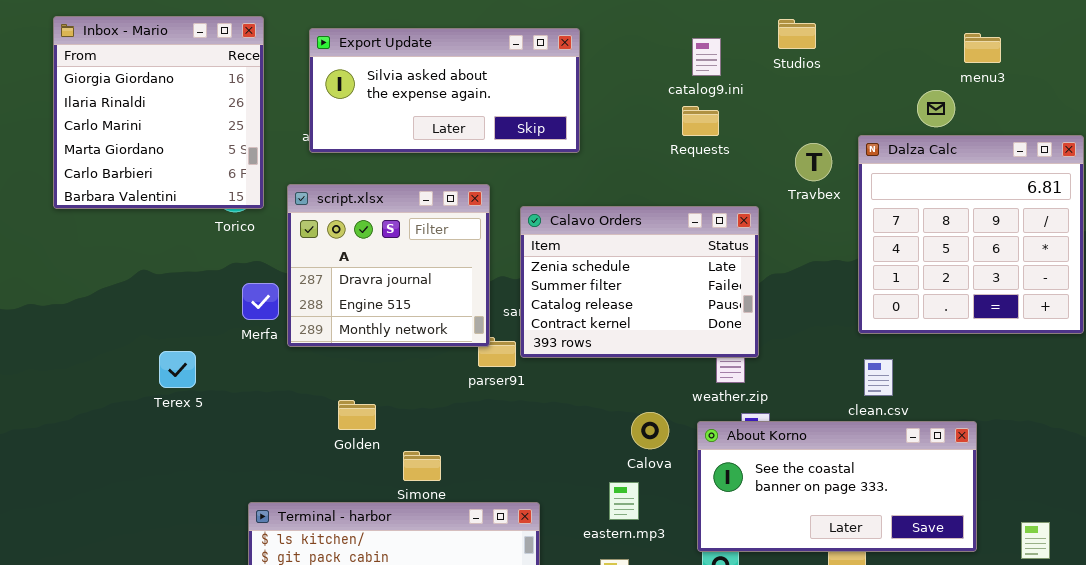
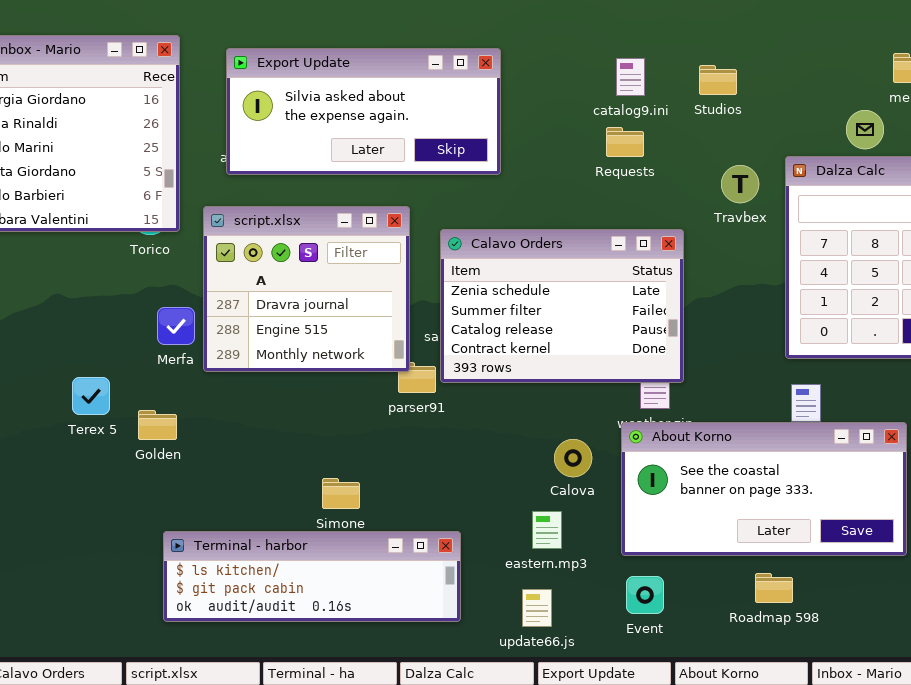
Studios: [778,19,816,49] -> [699,65,737,95], moved
Golden: [338,400,376,430] -> [138,410,177,440], moved
About Korno: [697,421,977,552] -> [621,422,907,556], moved

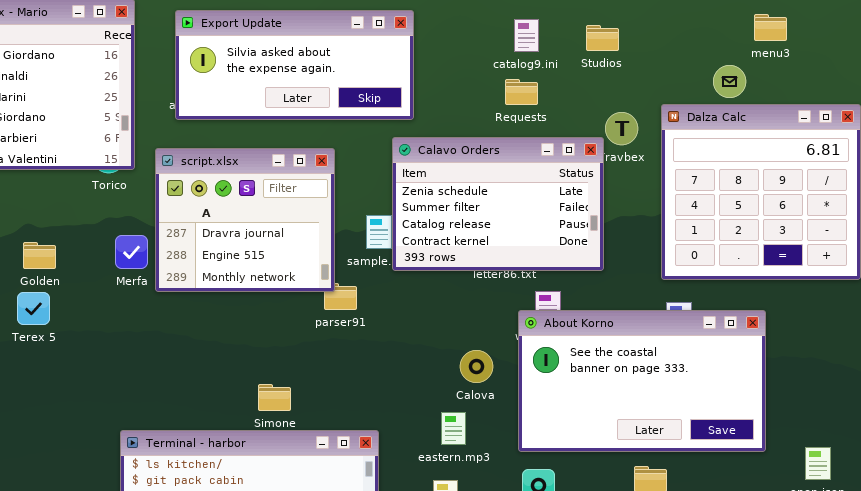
Calavo Orders: [440,229,684,383] -> [392,137,604,271], moved
Terex 5: [72,377,110,415] -> [17,292,50,325], moved
Golden: [138,410,177,440] -> [23,242,56,269], moved
About Korno: [621,422,907,556] -> [518,310,766,452], resized

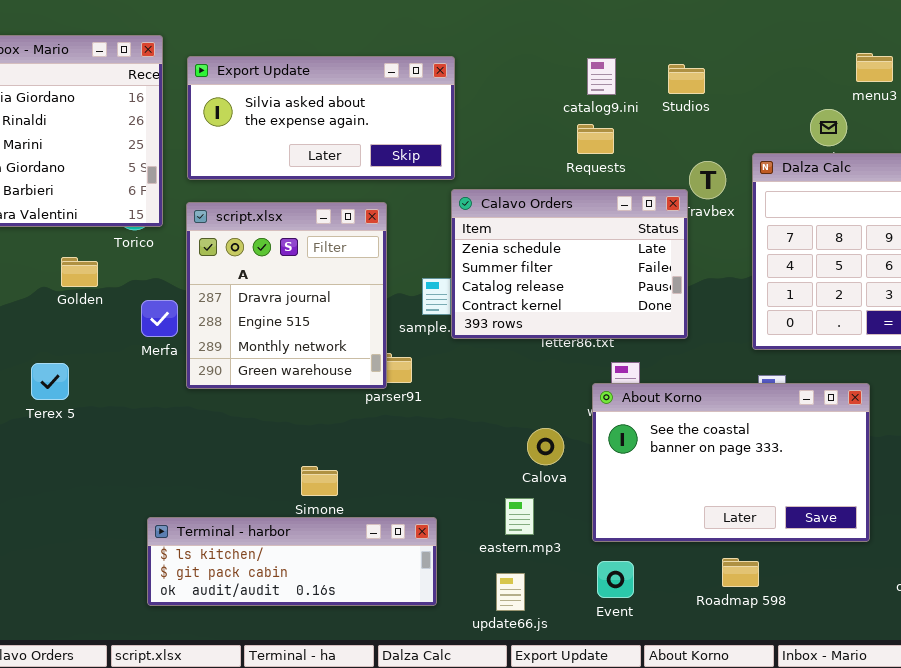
Export Update: [175,10,414,120] -> [187,56,455,180], moved
script.xlsx: [155,148,335,292] -> [186,202,387,389], resized
Golden: [23,242,56,269] -> [61,257,98,287], moved

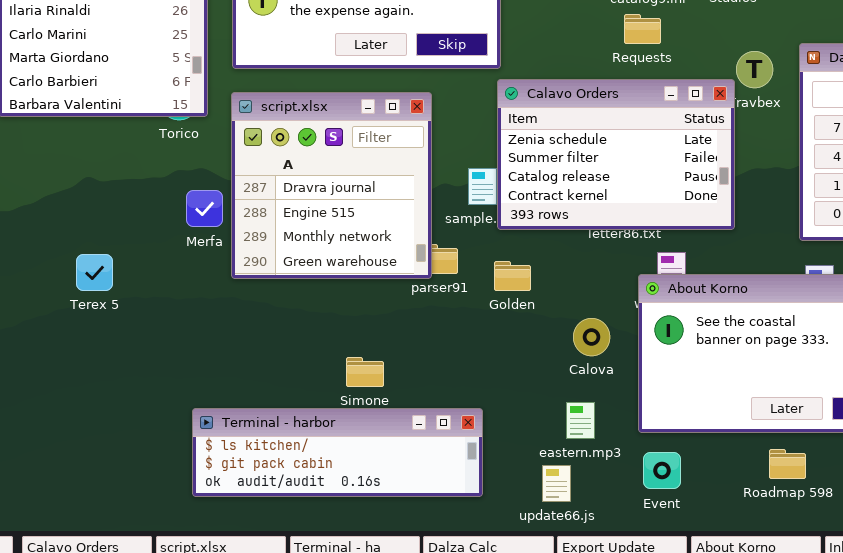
Golden: [61,257,98,287] -> [494,261,531,291], moved
eastern.mp3: [505,498,534,535] -> [566,402,595,439], moved

